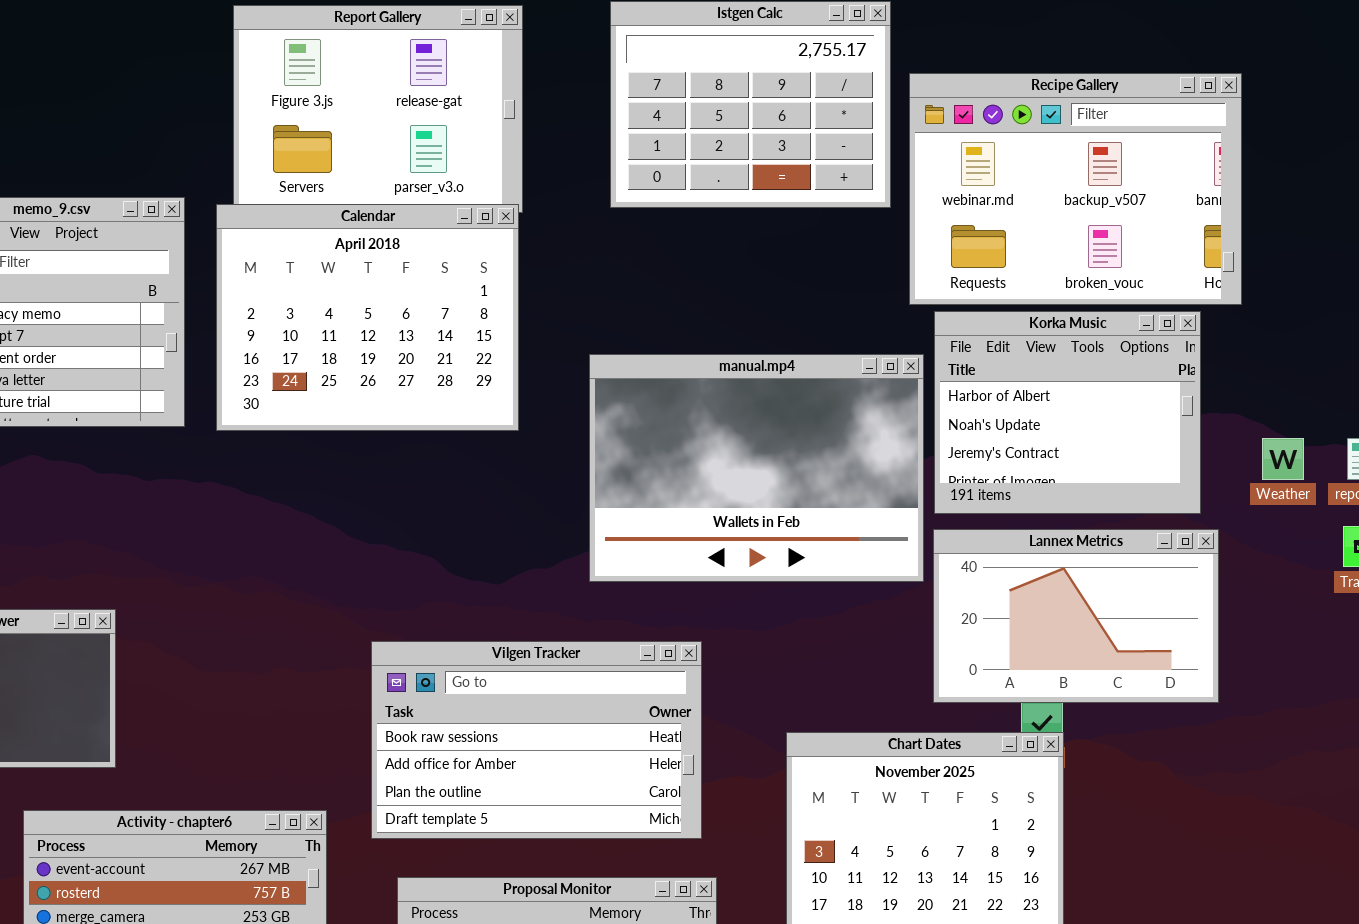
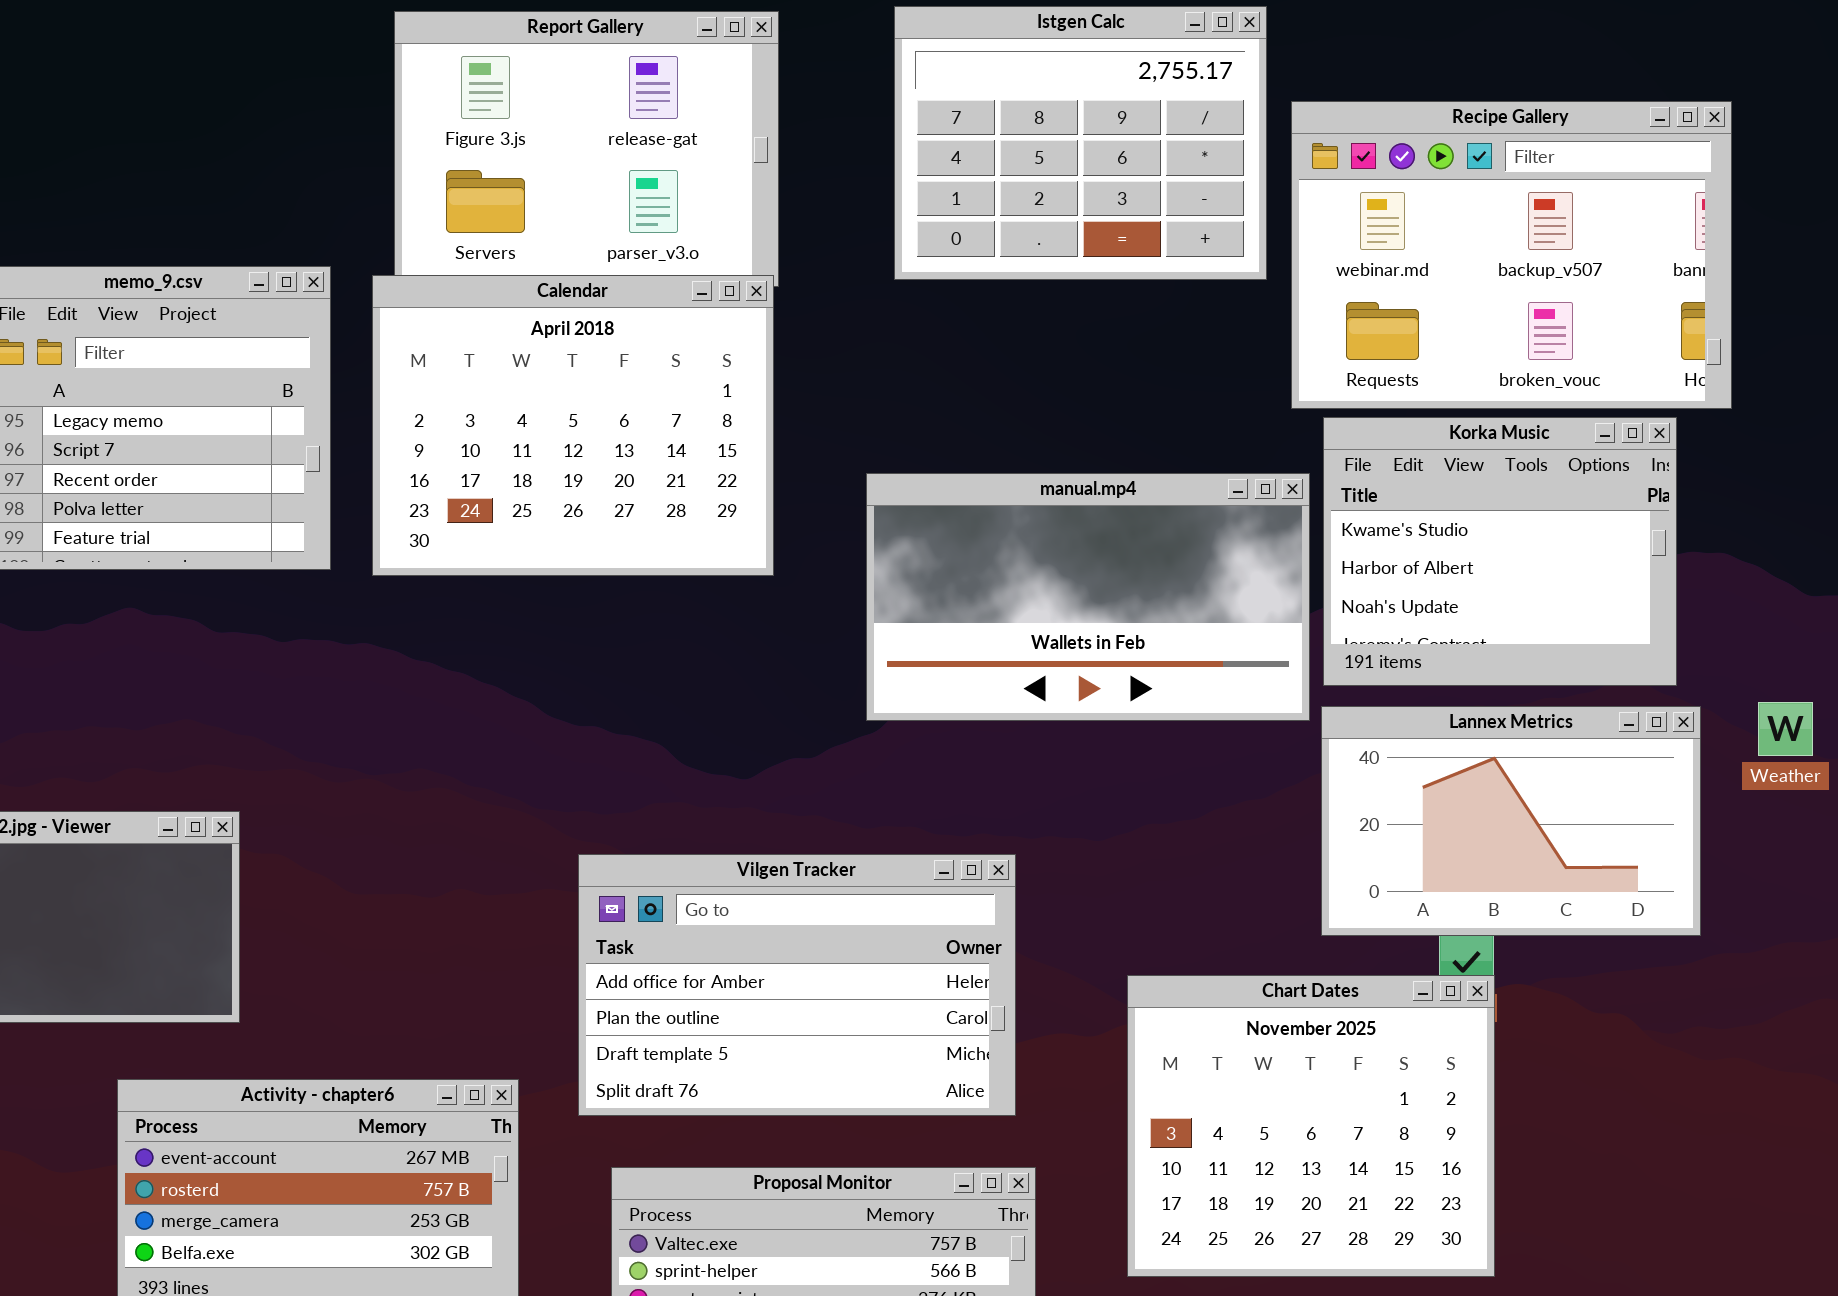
Korka Music: [934,311,1201,514] -> [1323,417,1677,686], scrolled up 1 row
manual.mp4: [589,354,924,582] -> [866,473,1310,721], resized
Weather: [1262,438,1304,480] -> [1758,702,1813,756], moved
Vilgen Tracker: [371,641,702,839] -> [578,854,1016,1116], scrolled down 1 row

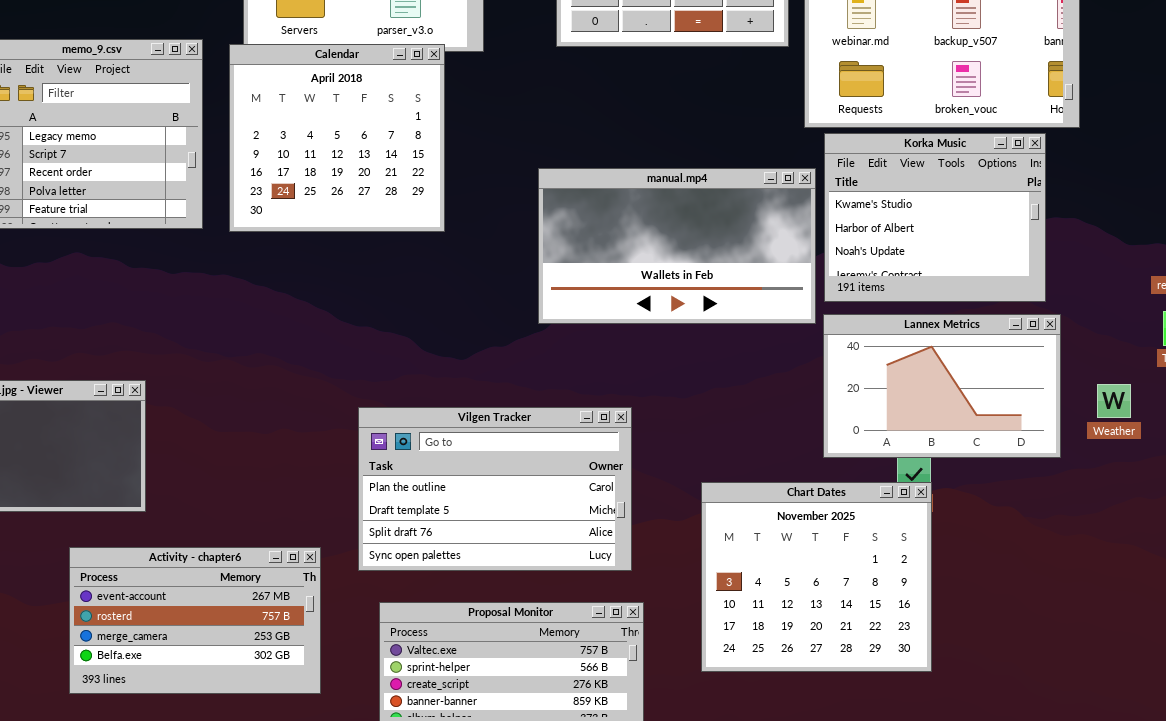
Calendar: [372,275,774,576] -> [229,44,445,232], resized
Weather: [1758,702,1813,756] -> [1097,384,1131,418], moved
Vilgen Tracker: [578,854,1016,1116] -> [358,407,632,571], scrolled down 1 row

